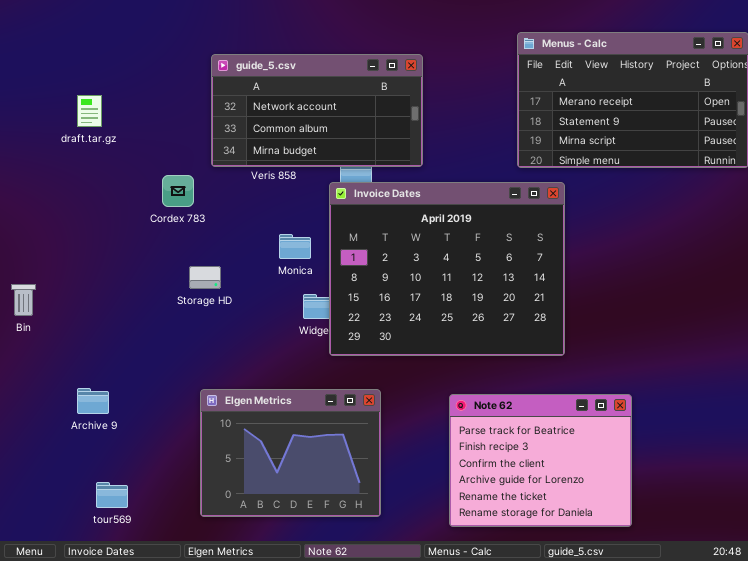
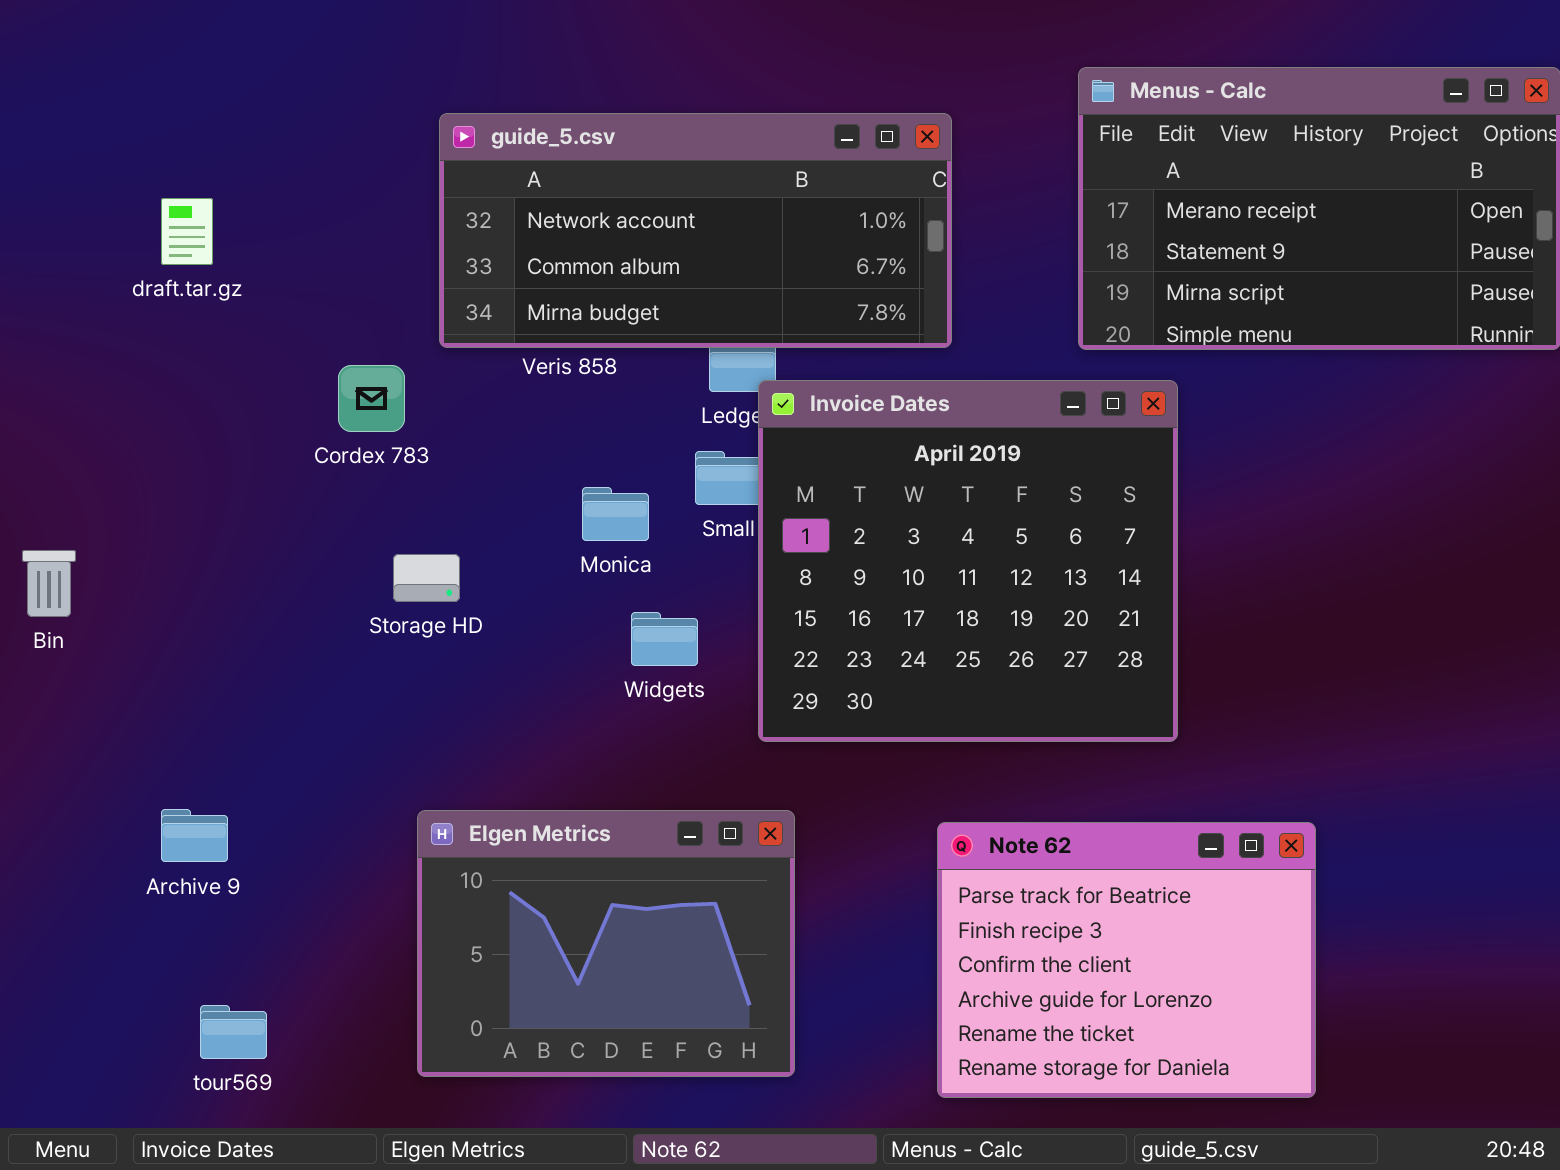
guide_5.csv: [211,54,423,167] -> [439,113,952,348], resized
Invoice Dates: [329,182,565,356] -> [758,380,1178,742], resized
Bin: [11,284,36,316] -> [22,550,76,617], moved

